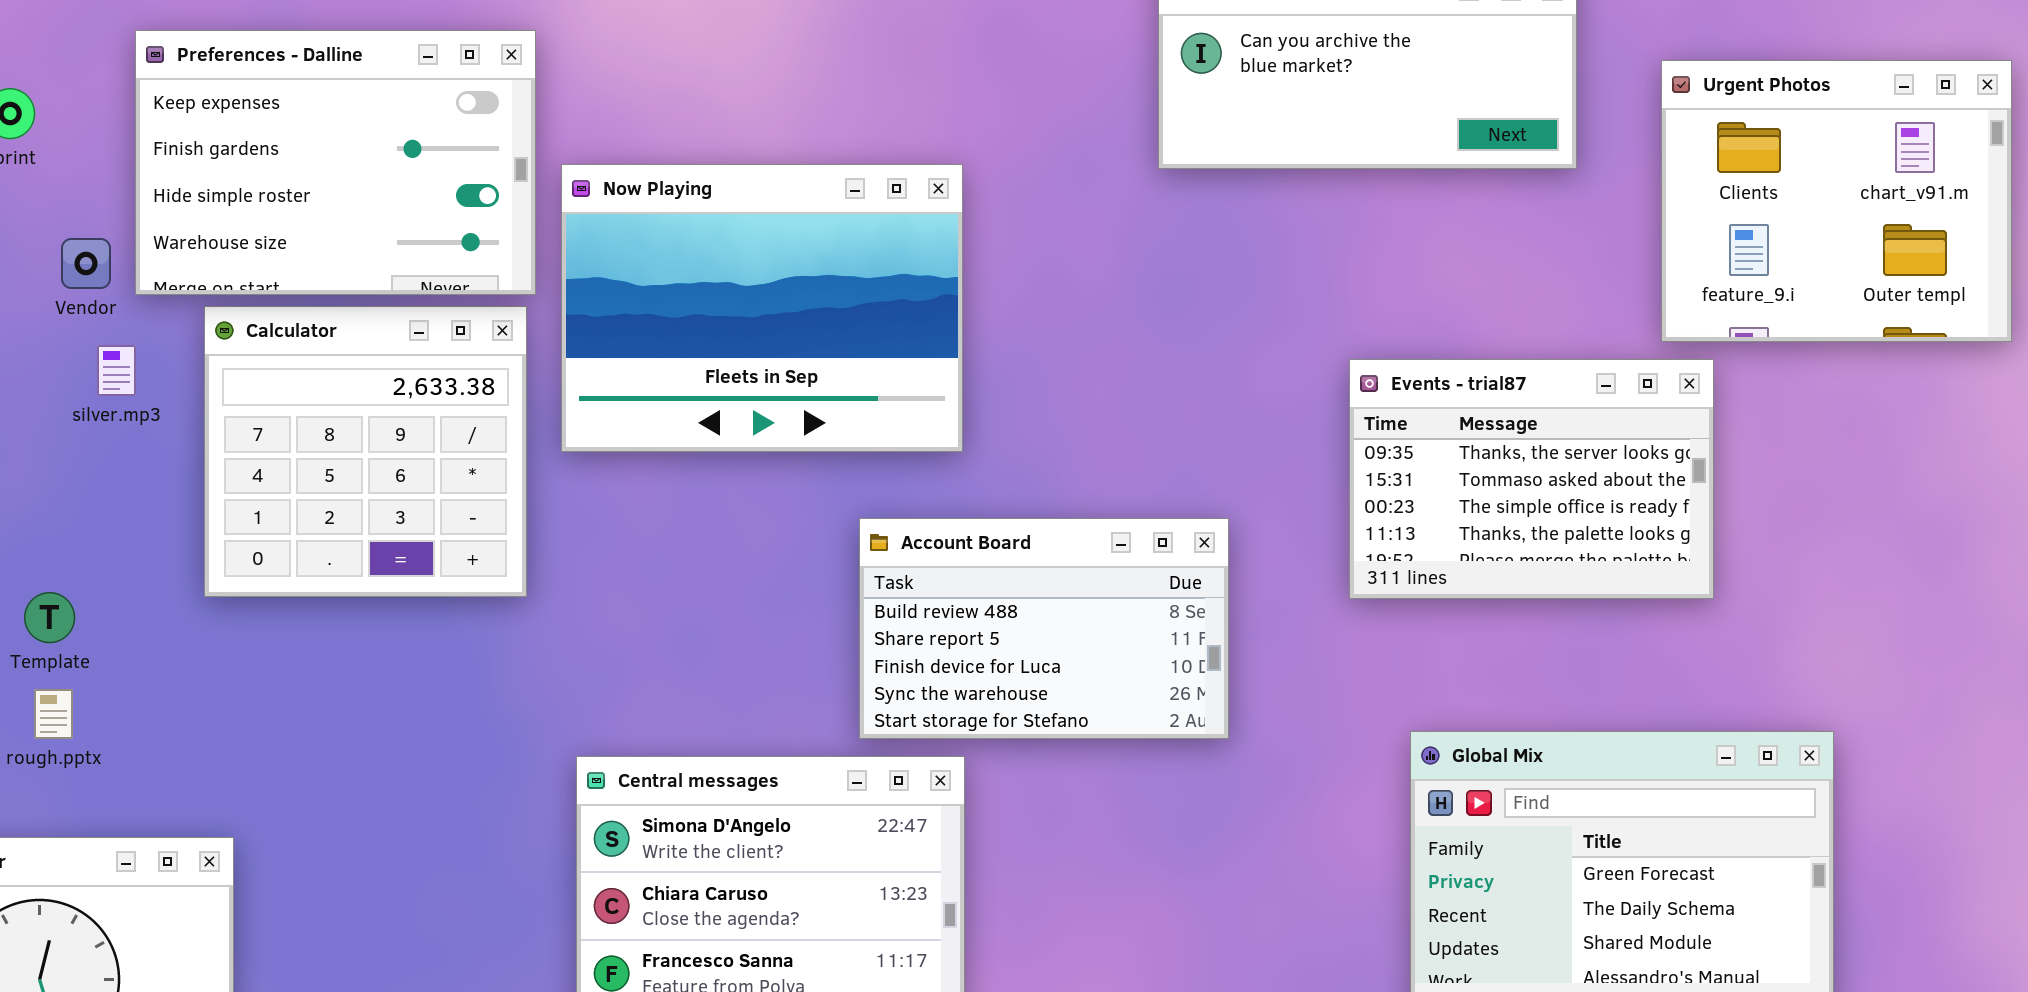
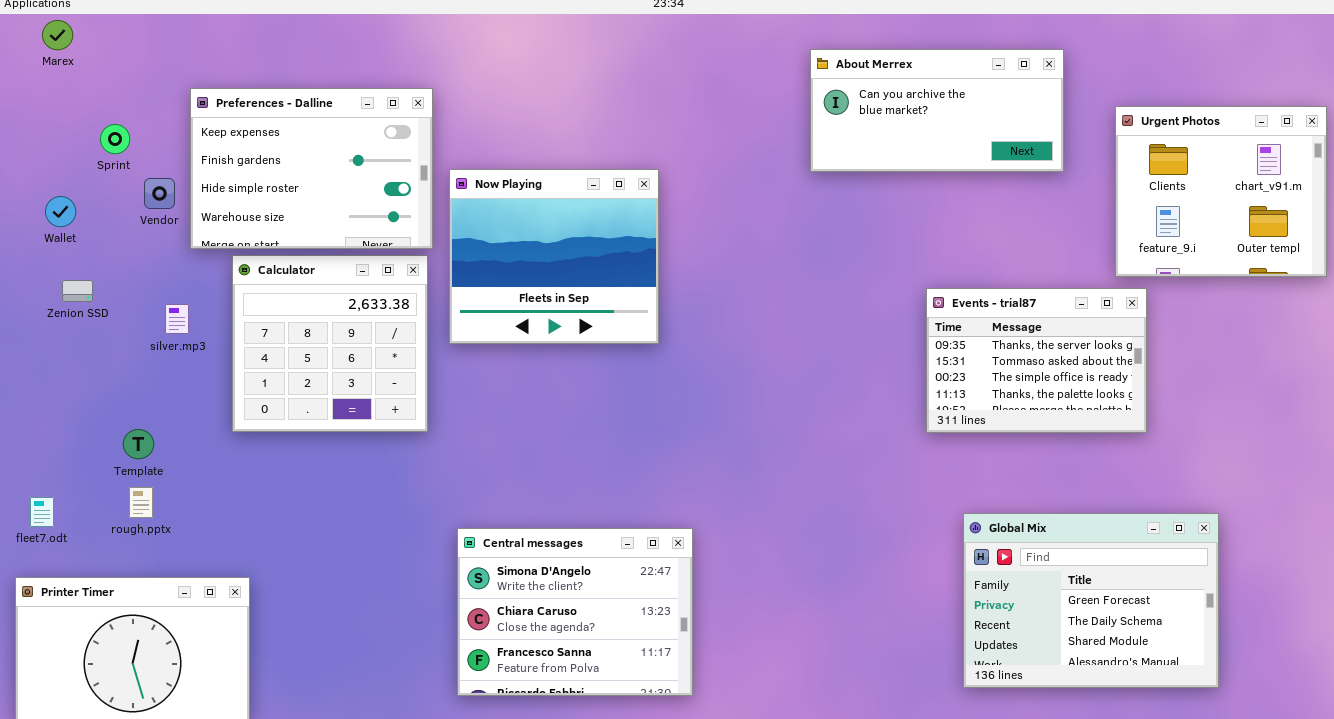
Now Playing: [561,164,963,452] -> [449,169,659,344], resized
Vendor: [61,238,111,289] -> [144,178,175,209], moved
silver.mp3: [97,345,136,396] -> [165,304,189,334], moved
Account Board: [859,518,1229,739] -> none, closed

